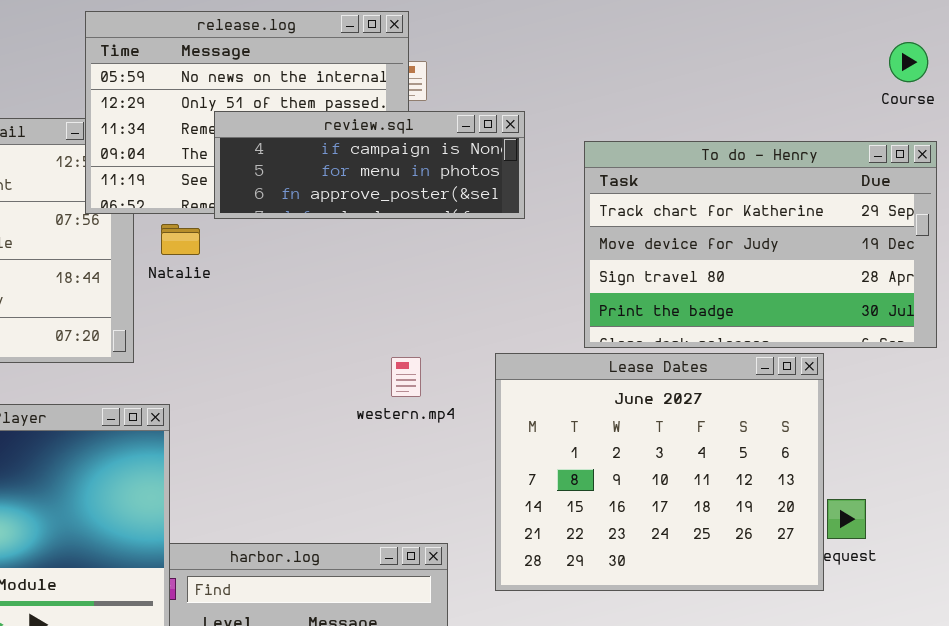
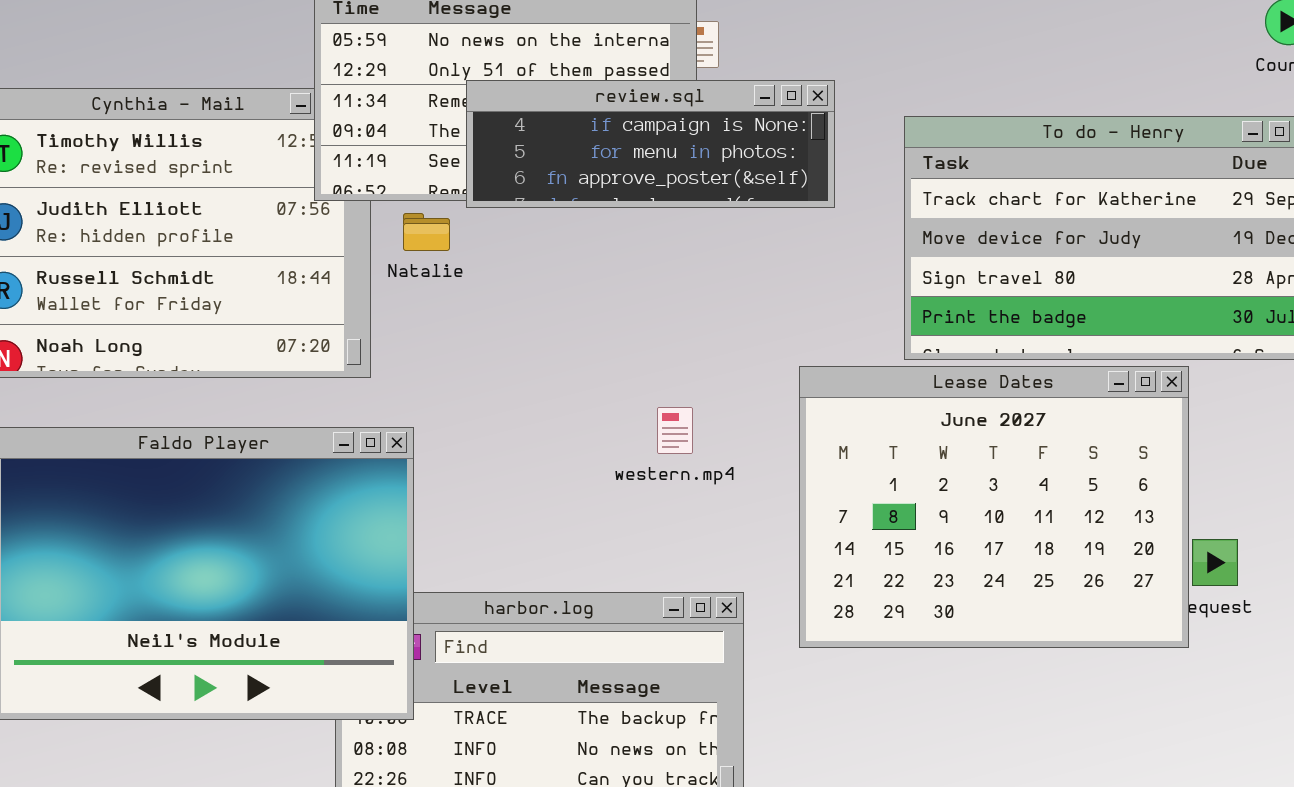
western.mp4: [391,357,421,397] -> [657,407,693,454], moved

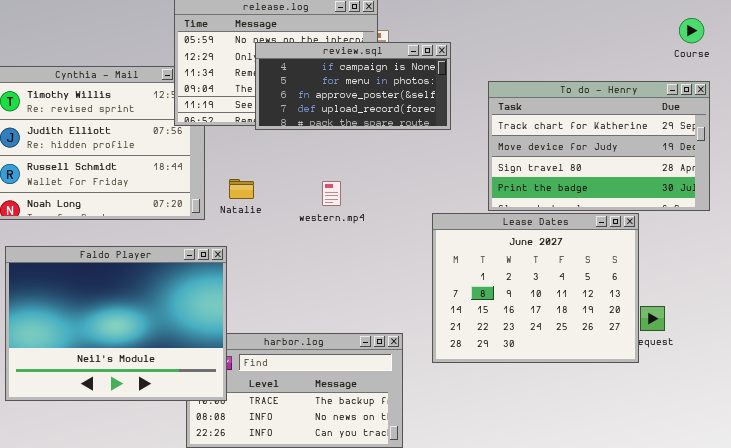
review.sql: [466,80,835,208] -> [255,42,451,130], resized
Natalie: [403,213,450,251] -> [229,179,254,199], moved
western.mp4: [657,407,693,454] -> [322,181,341,206], moved

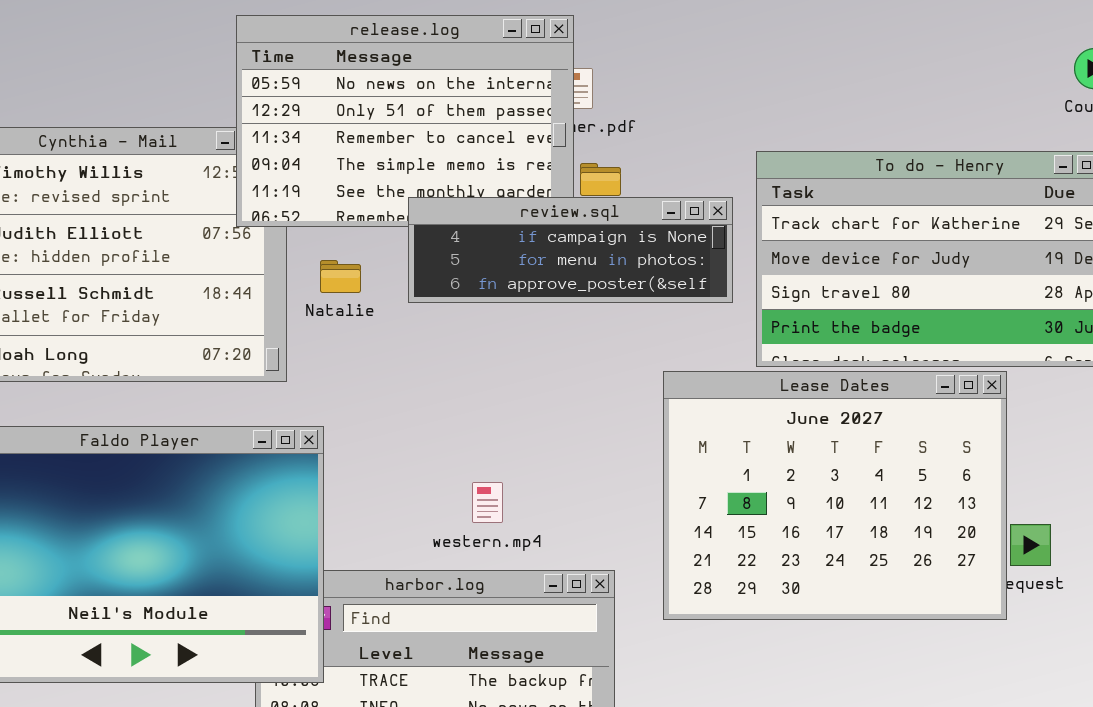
review.sql: [255,42,451,130] -> [408,197,733,303], moved, resized
Natalie: [229,179,254,199] -> [320,260,361,293], moved
western.mp4: [322,181,341,206] -> [472,482,503,523], moved

